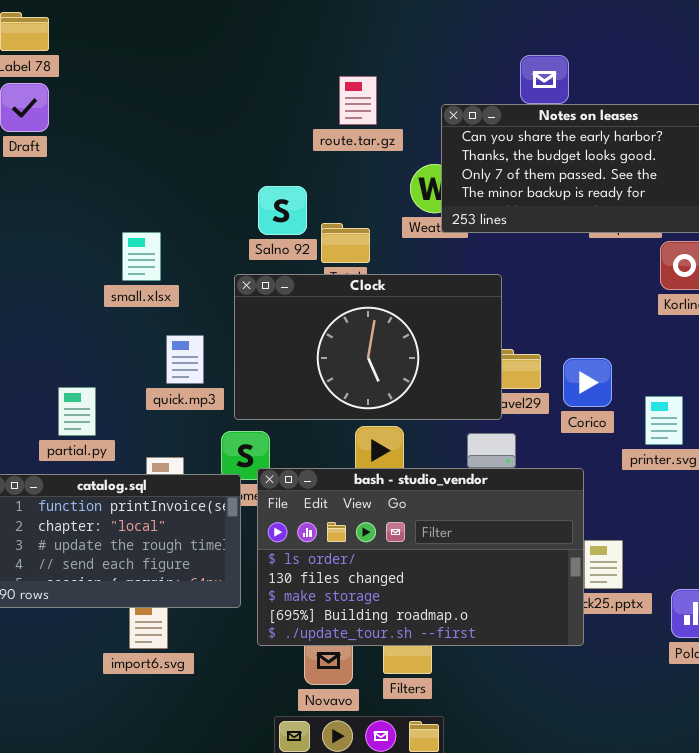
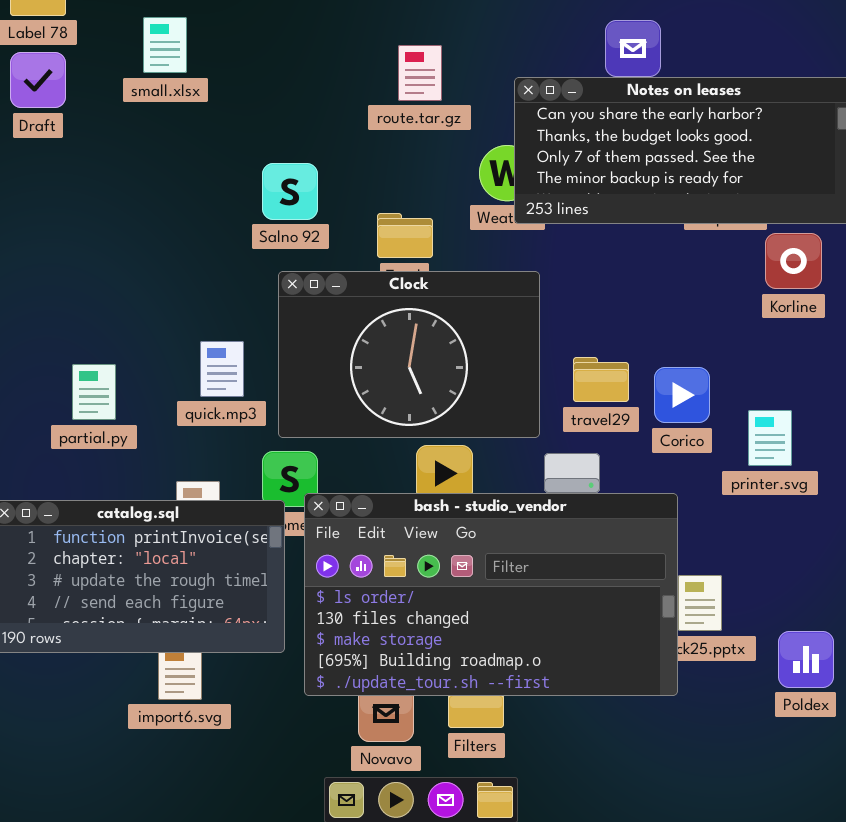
Salno 92: [258,186,307,235] -> [262,163,318,220], moved
small.xlsx: [122,232,161,281] -> [143,17,187,73], moved
Clock: [234,274,502,420] -> [278,271,540,438], resized
partial.py: [58,387,96,436] -> [72,364,116,420], moved

